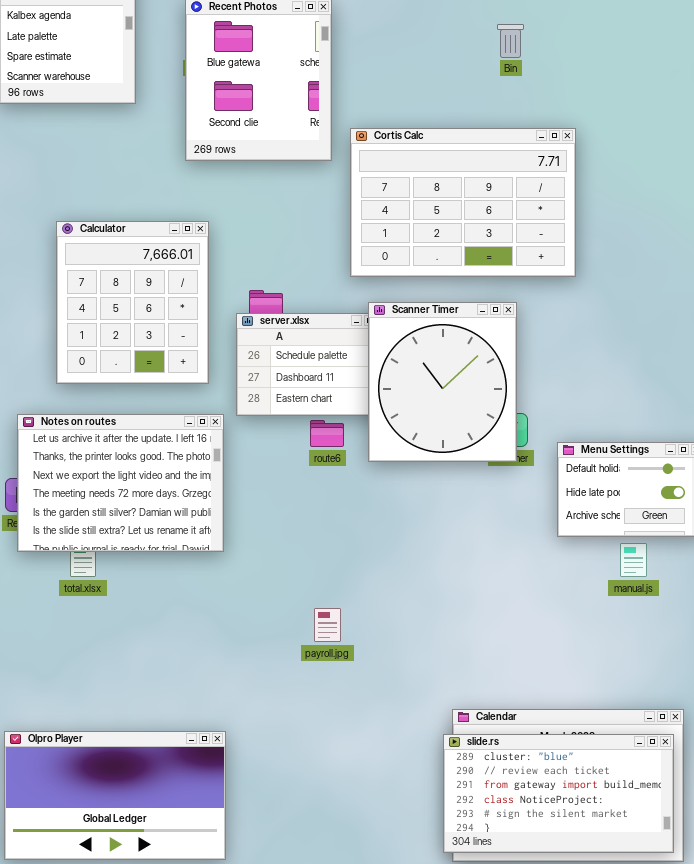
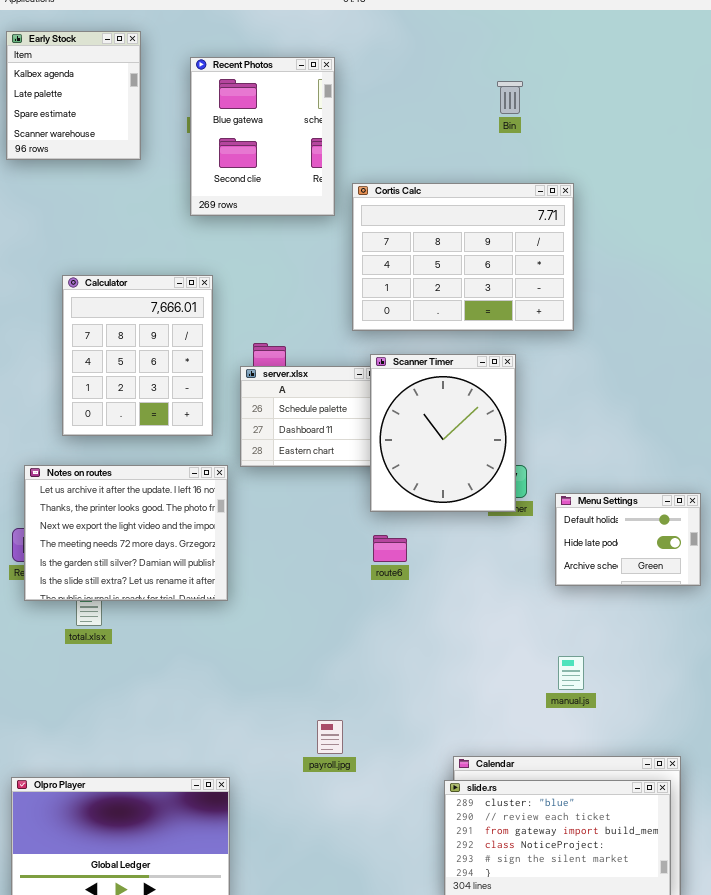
route6: [310,420,344,447] -> [373,535,407,562], moved
manual.js: [620,543,647,577] -> [558,656,584,690], moved
payroll.jpg: [314,608,341,642] -> [317,720,343,754], moved

